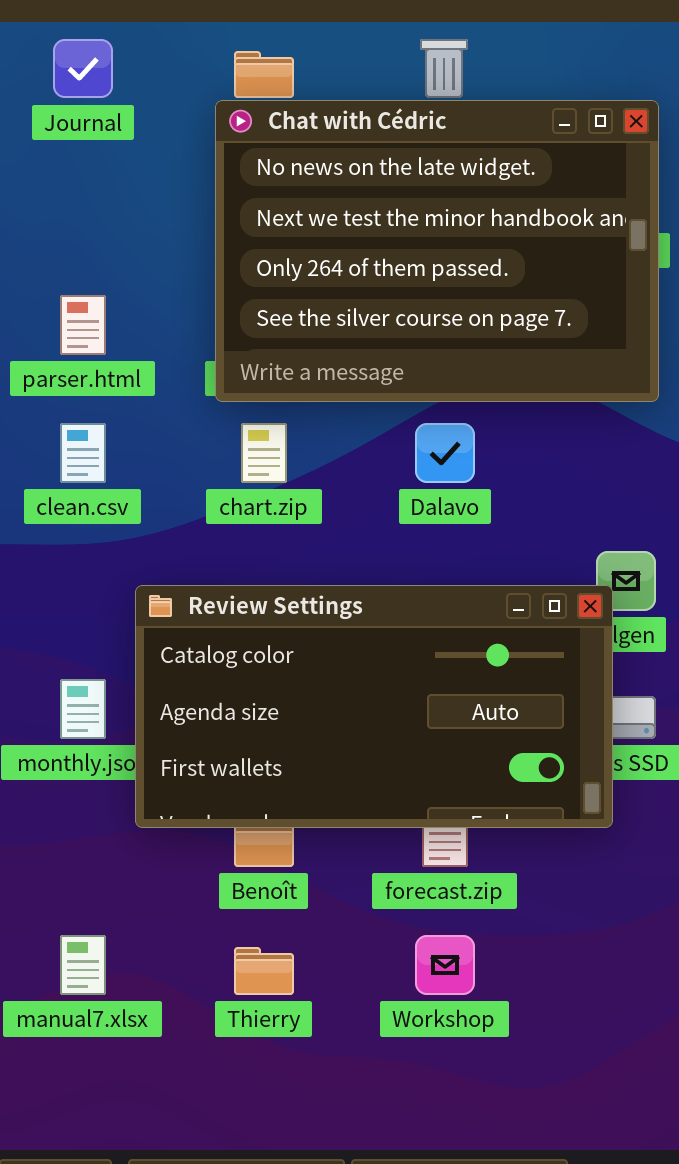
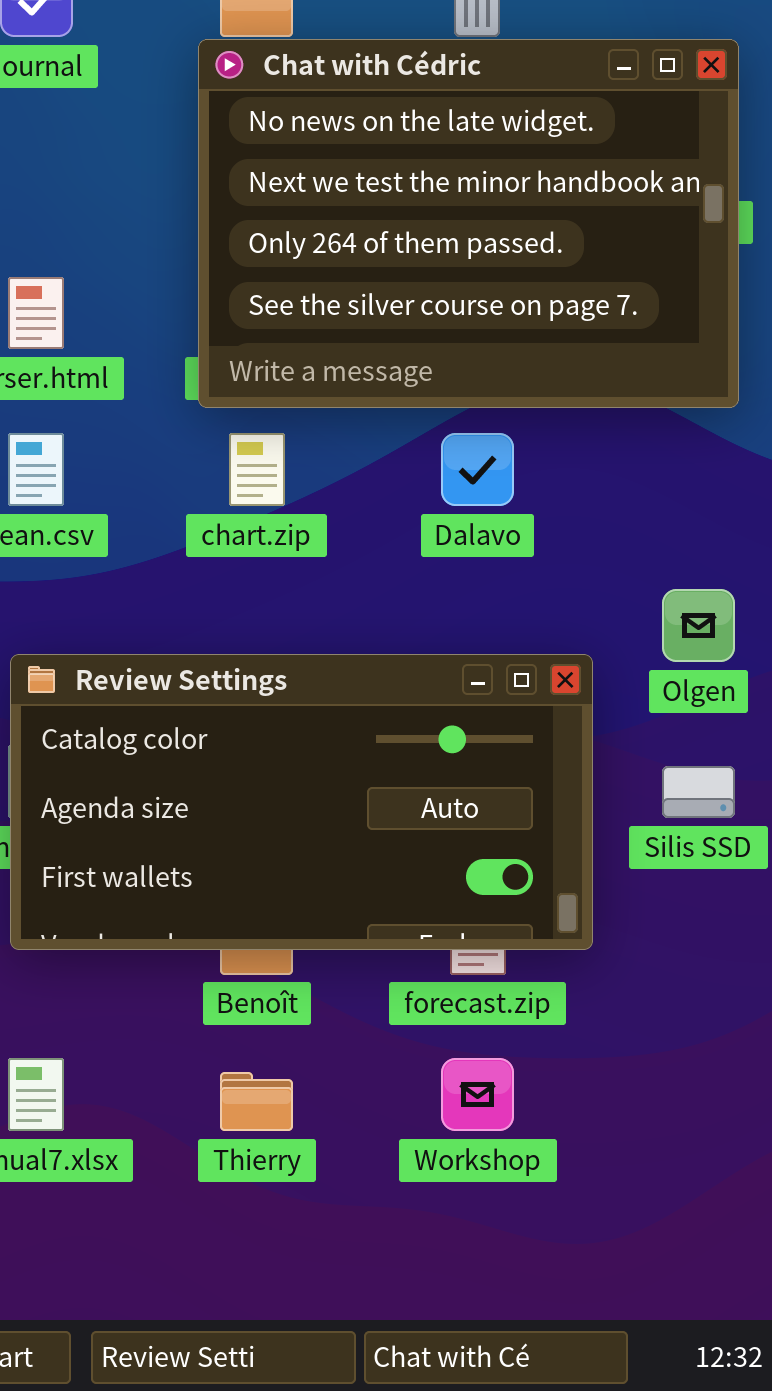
Review Settings: [135,585,613,828] -> [10,654,593,950], moved

